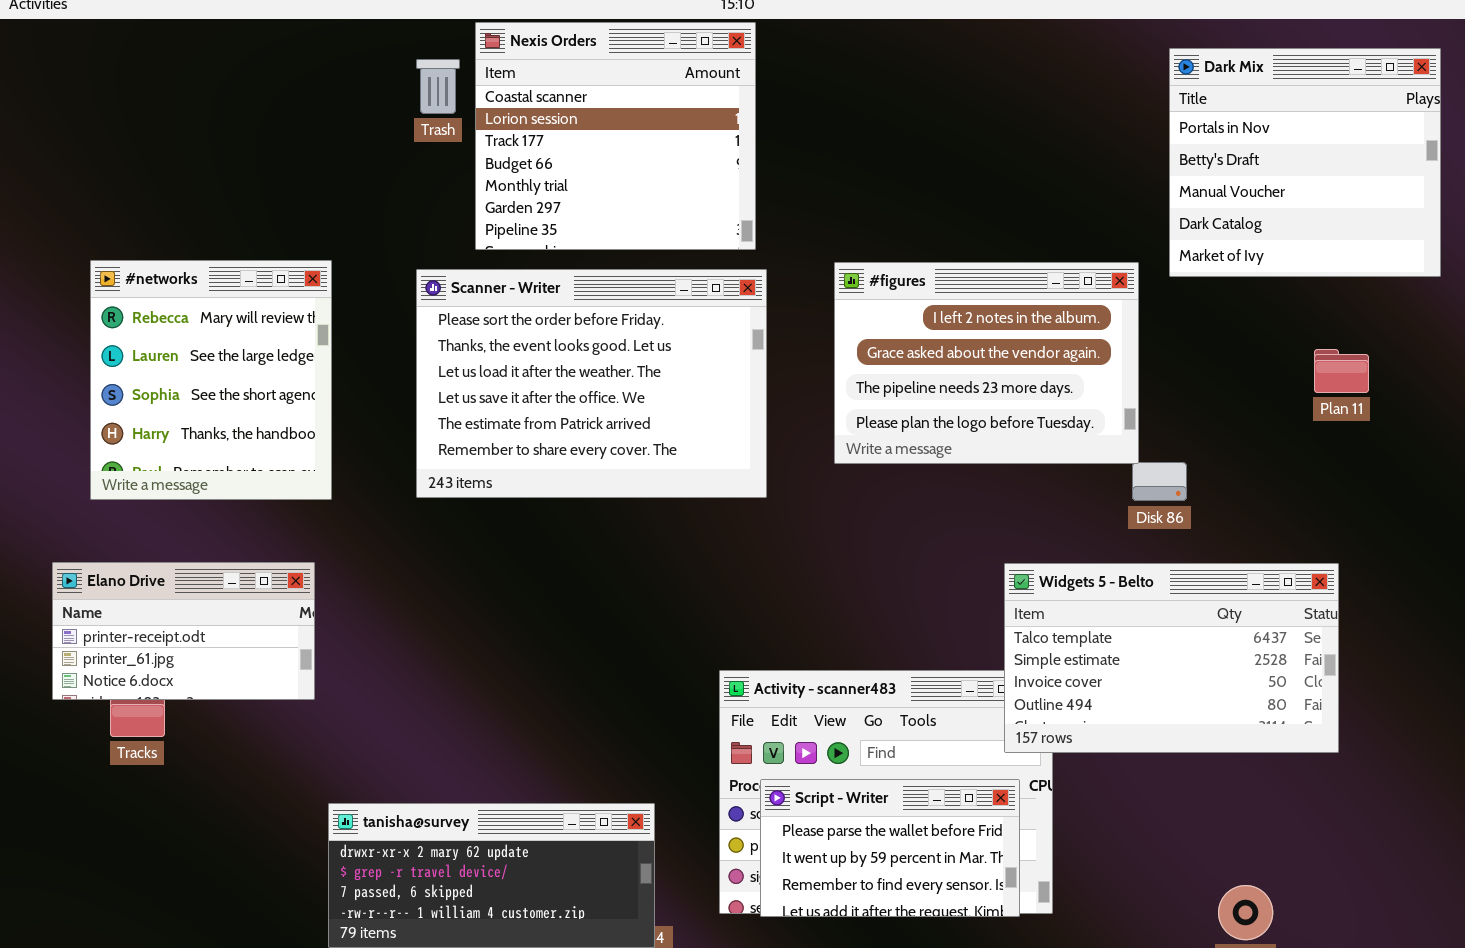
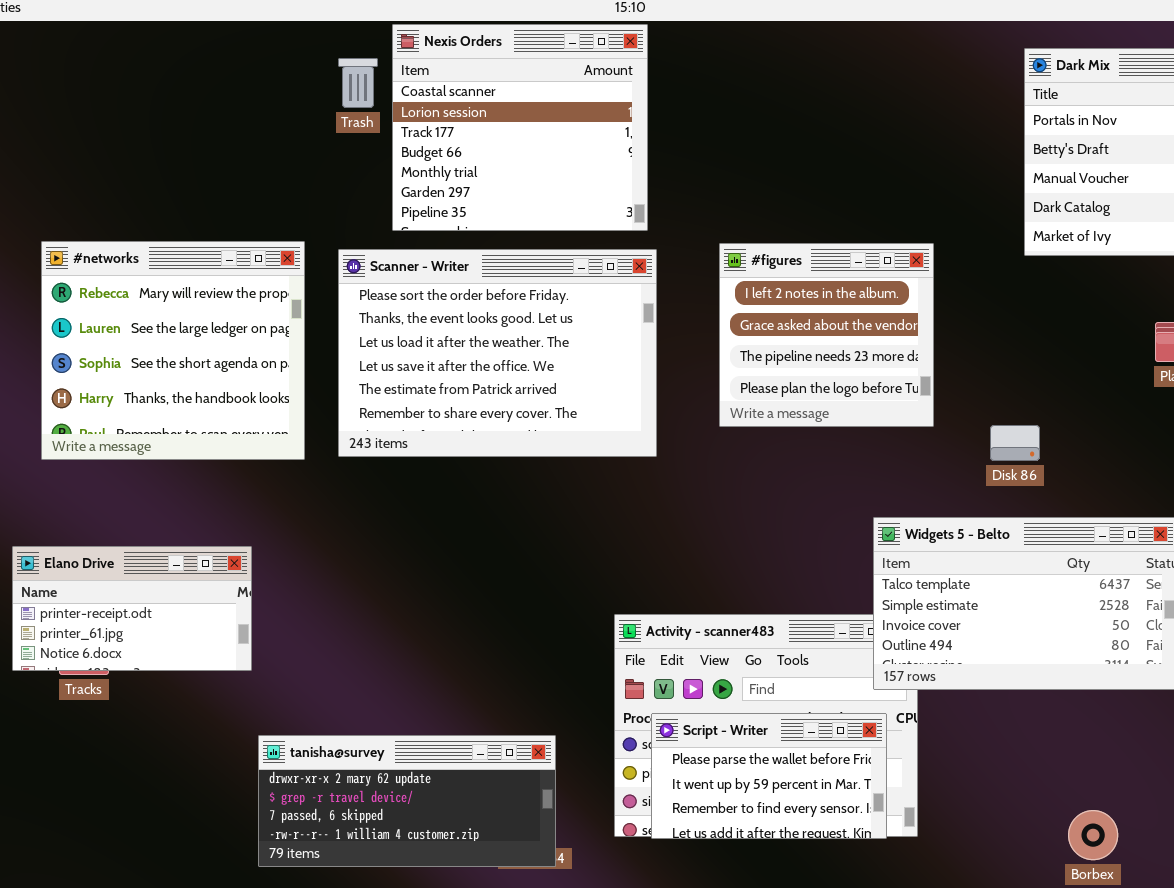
#networks: [90,260,332,500] -> [41,241,305,460], resized
#figures: [834,262,1139,464] -> [719,243,934,427], resized
Elano Drive: [52,562,315,700] -> [12,546,252,671], moved

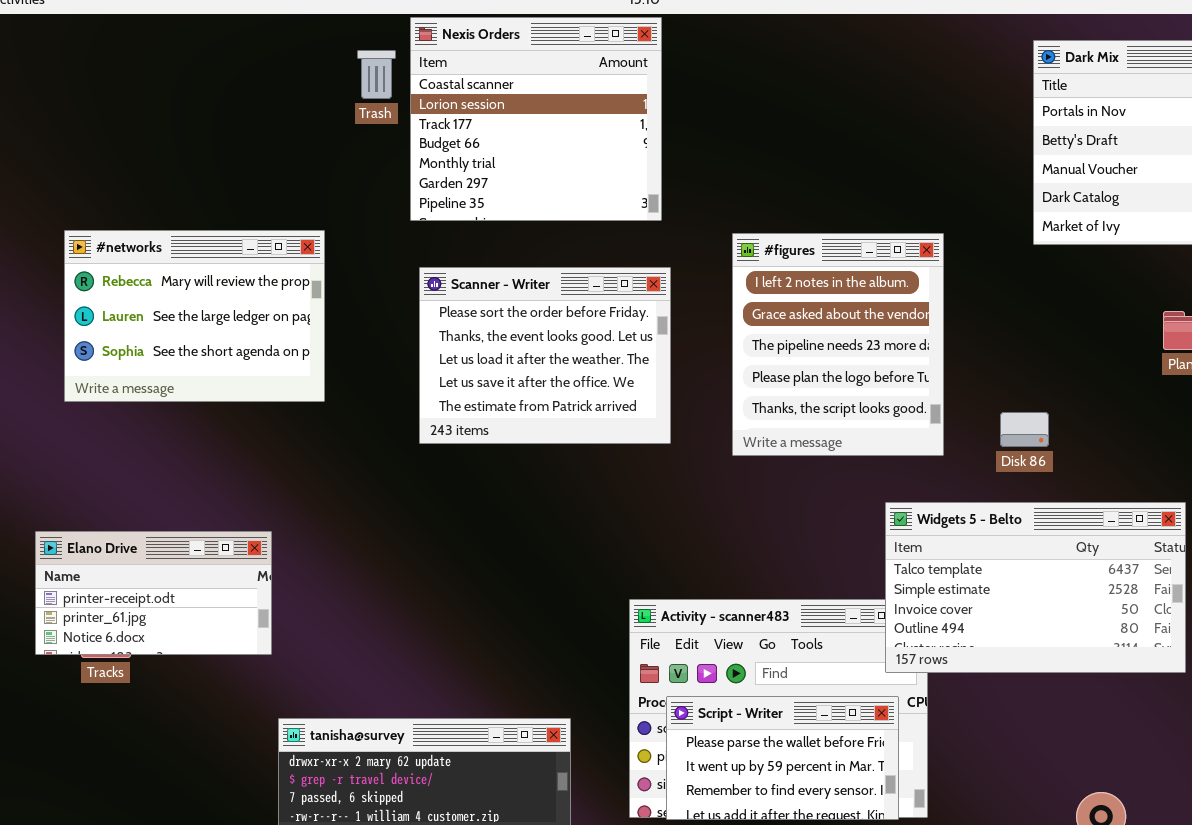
#networks: [41,241,305,460] -> [64,230,325,402], resized
#figures: [719,243,934,427] -> [732,233,944,456], resized
Scanner - Writer: [338,249,657,457] -> [419,267,671,444], resized

